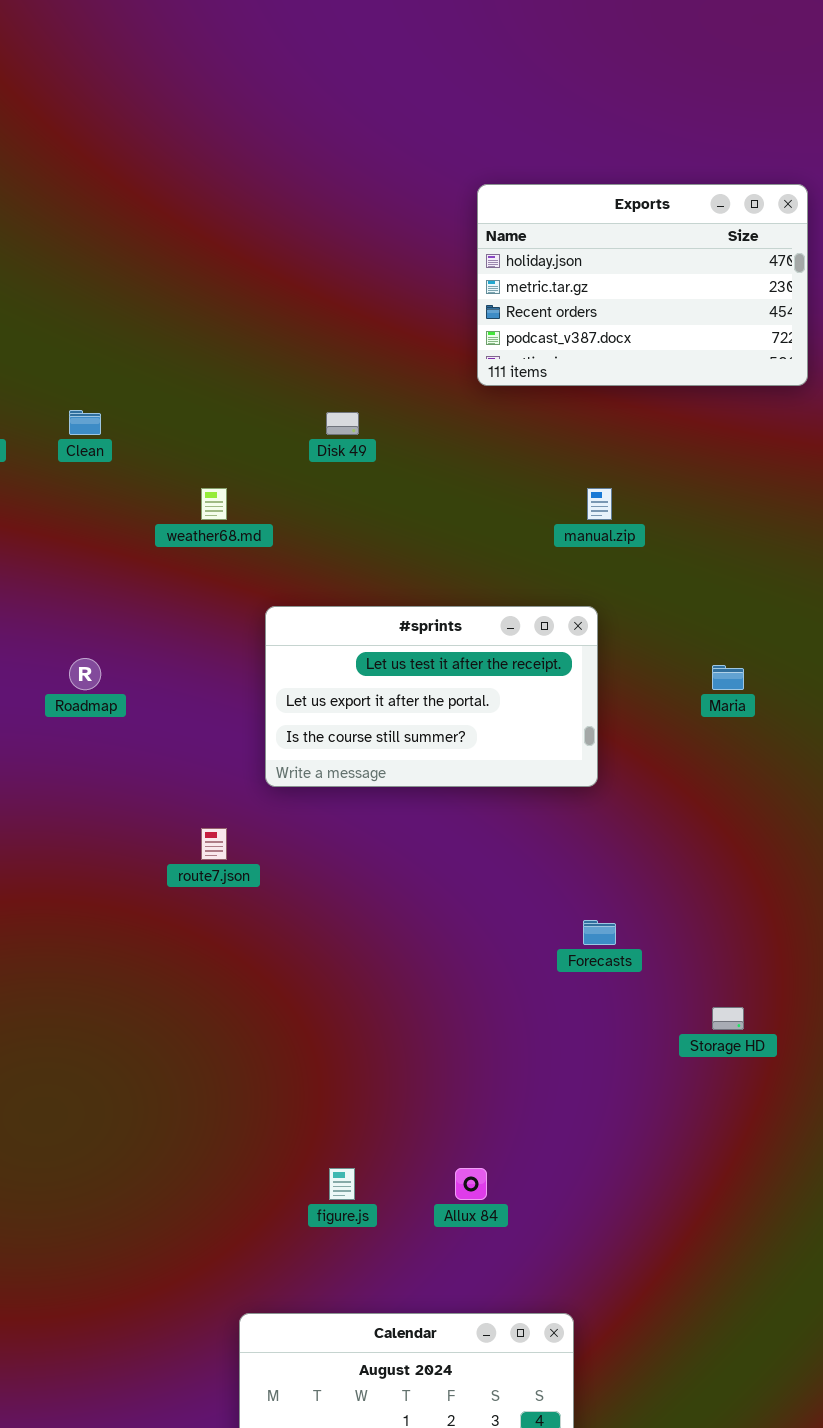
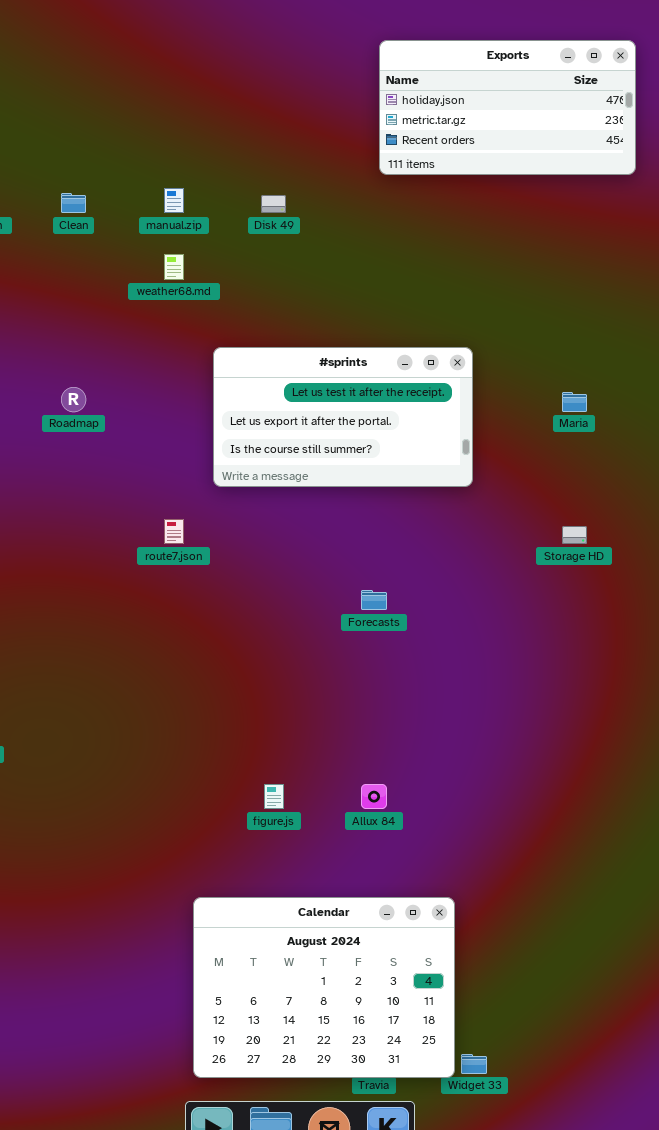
Exports: [477,184,808,386] -> [379,40,636,175], resized
manual.zip: [587,488,612,520] -> [164,188,184,213], moved
Forecasts: [583,920,616,945] -> [361,590,387,610], moved
Storage HD: [712,1007,744,1030] -> [562,526,587,544], moved

